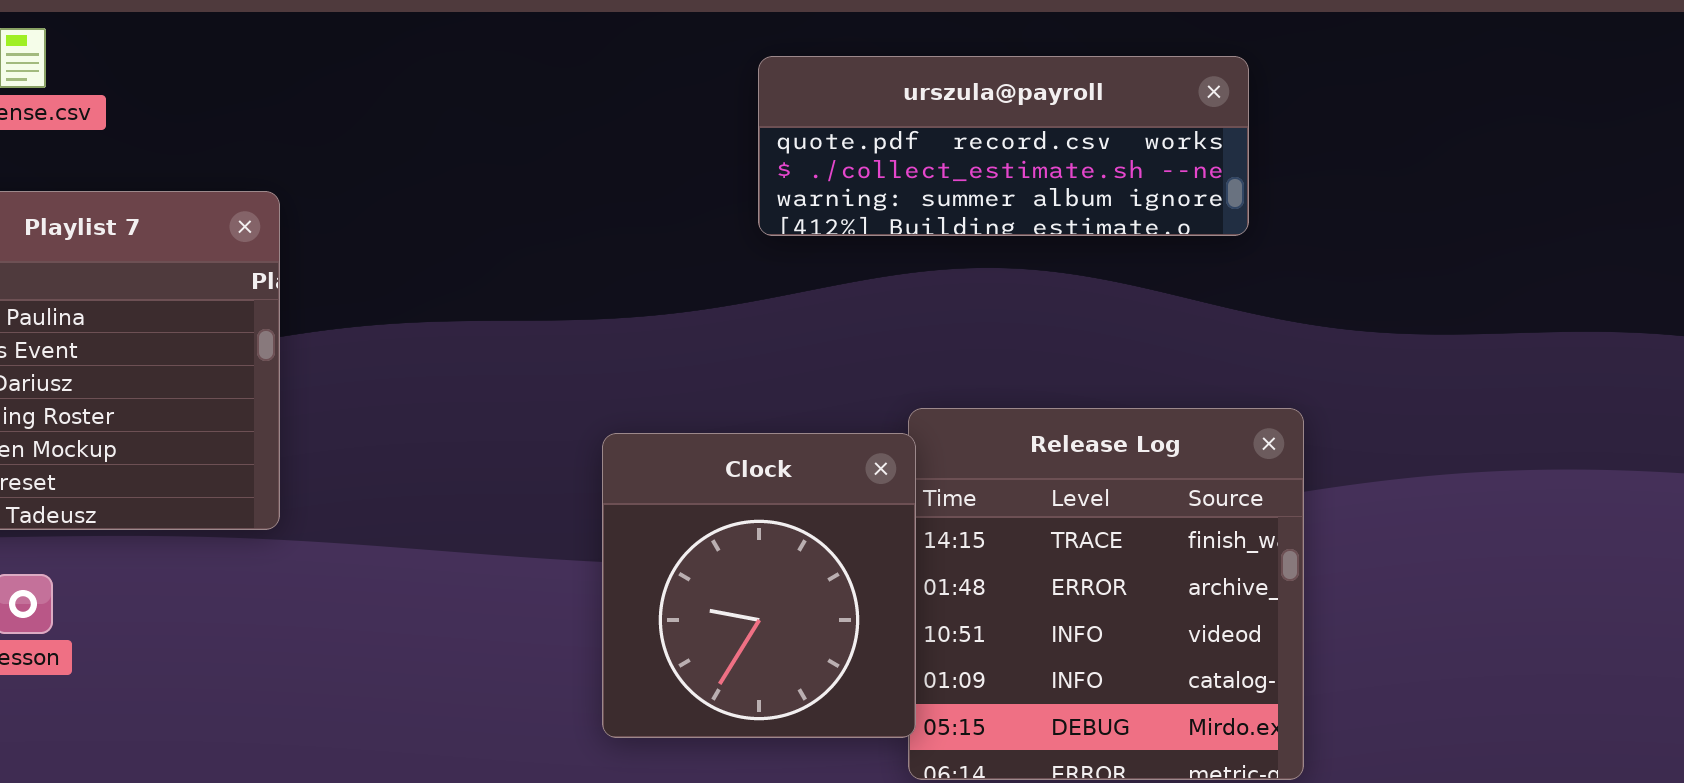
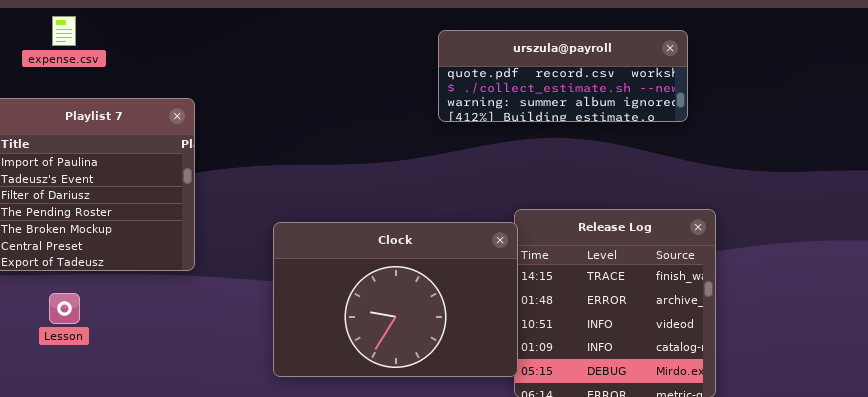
Clock: [602,433,916,738] -> [273,222,518,377], resized

